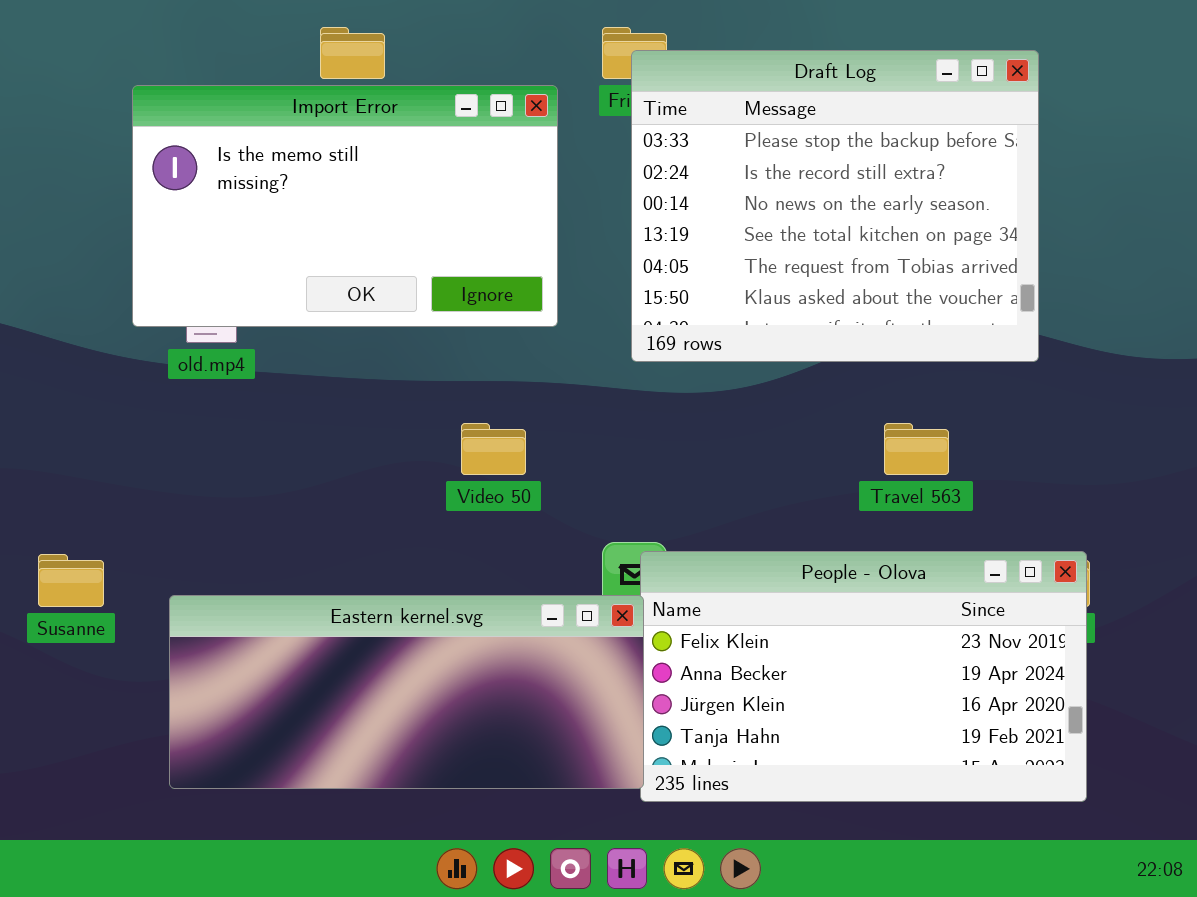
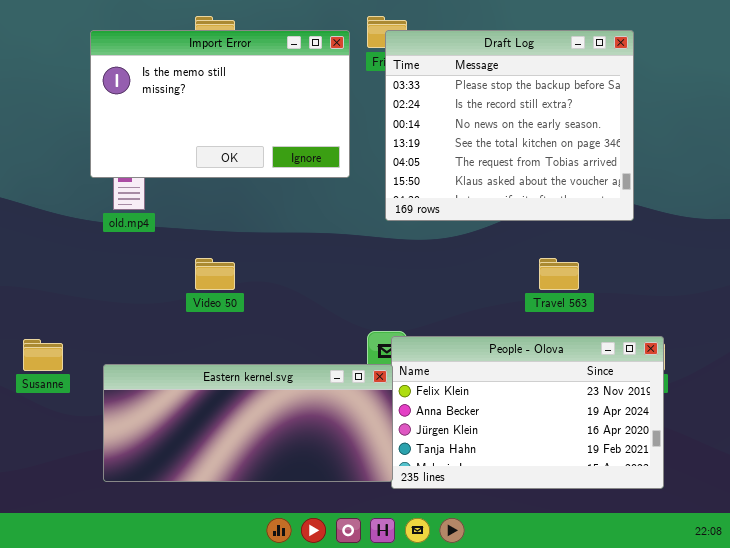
Import Error: [132,85,558,327] -> [90,30,350,178], moved
Video 50: [461,423,526,475] -> [195,258,235,290], moved

